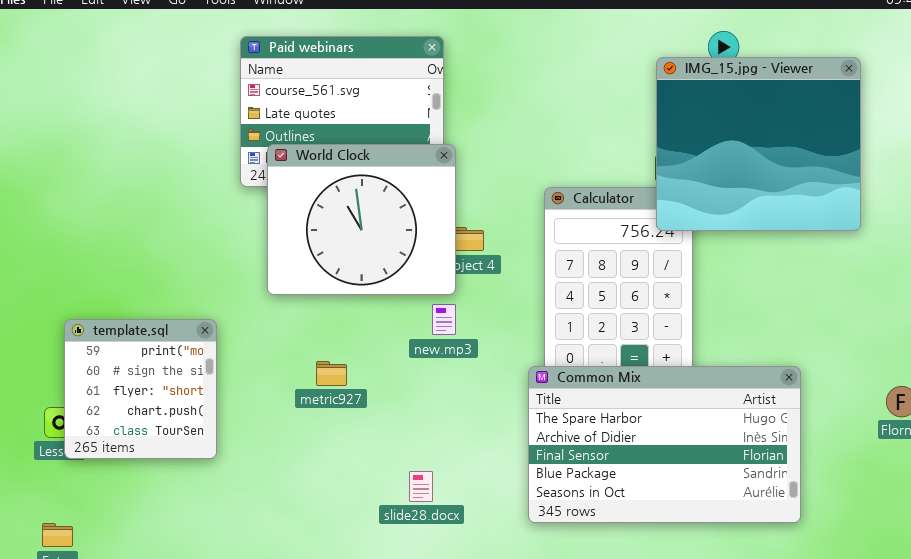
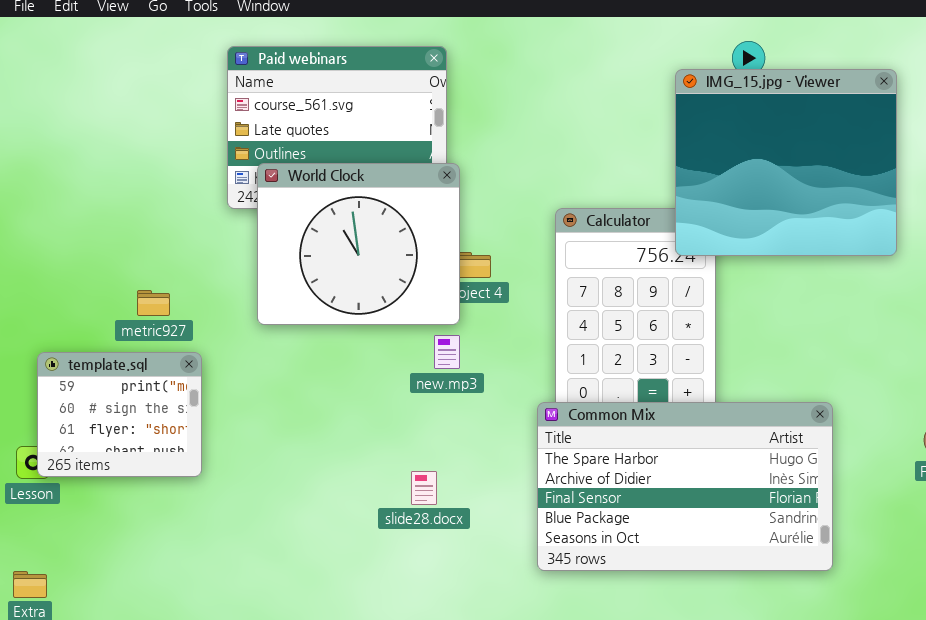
template.sql: [64,319,217,459] -> [37,352,202,477], resized
metric927: [316,361,347,386] -> [137,290,170,316], moved
slide28.docx: [409,471,433,502] -> [411,471,437,505], moved

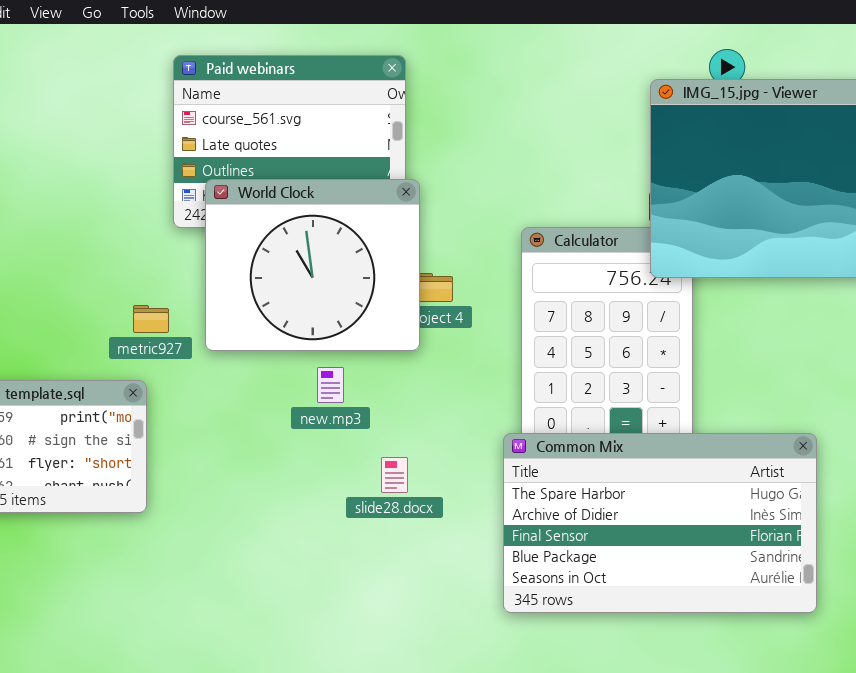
metric927: [137,290,170,316] -> [133,305,169,333], moved
new.mp3: [434,335,460,369] -> [317,367,344,403], moved
slide28.docx: [411,471,437,505] -> [381,457,408,493], moved

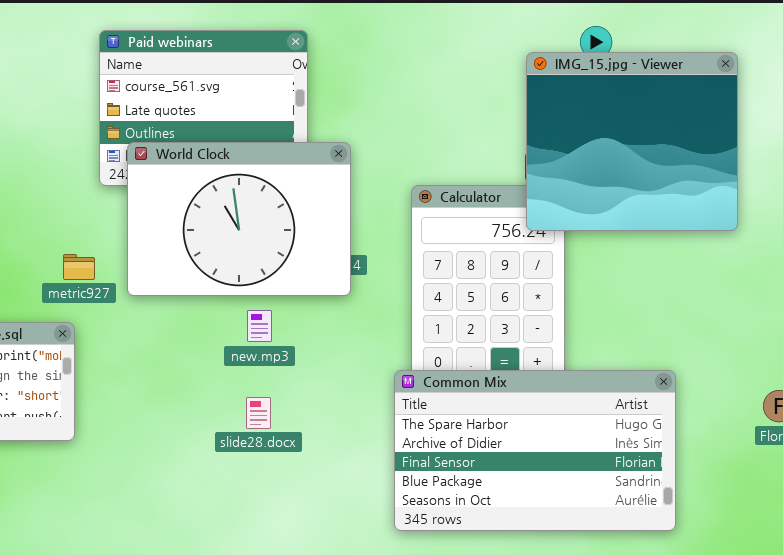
World Clock: [205,179,420,351] -> [127,142,351,296], resized
new.mp3: [317,367,344,403] -> [247,310,272,342], moved
slide28.docx: [381,457,408,493] -> [246,397,271,429], moved

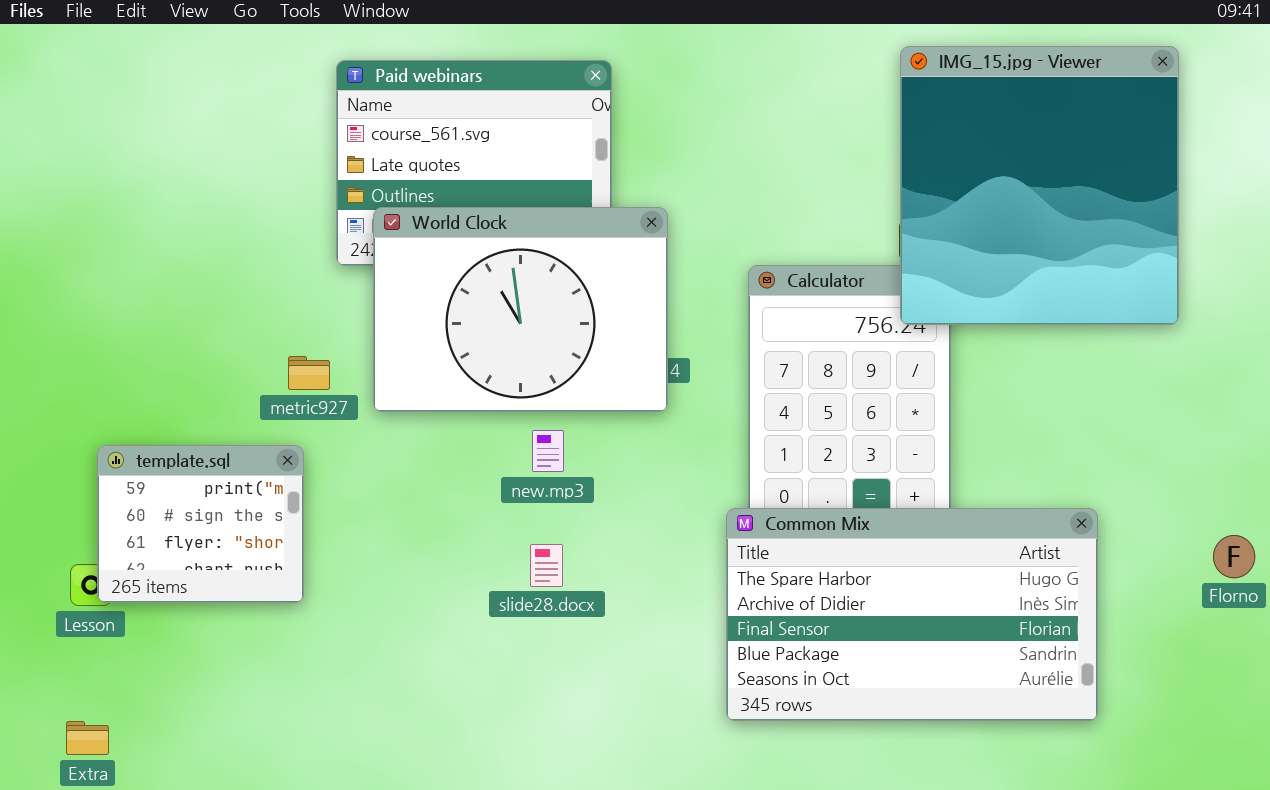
IMG_15.jpg - Viewer: [526,52,738,231] -> [900,46,1179,325], resized

